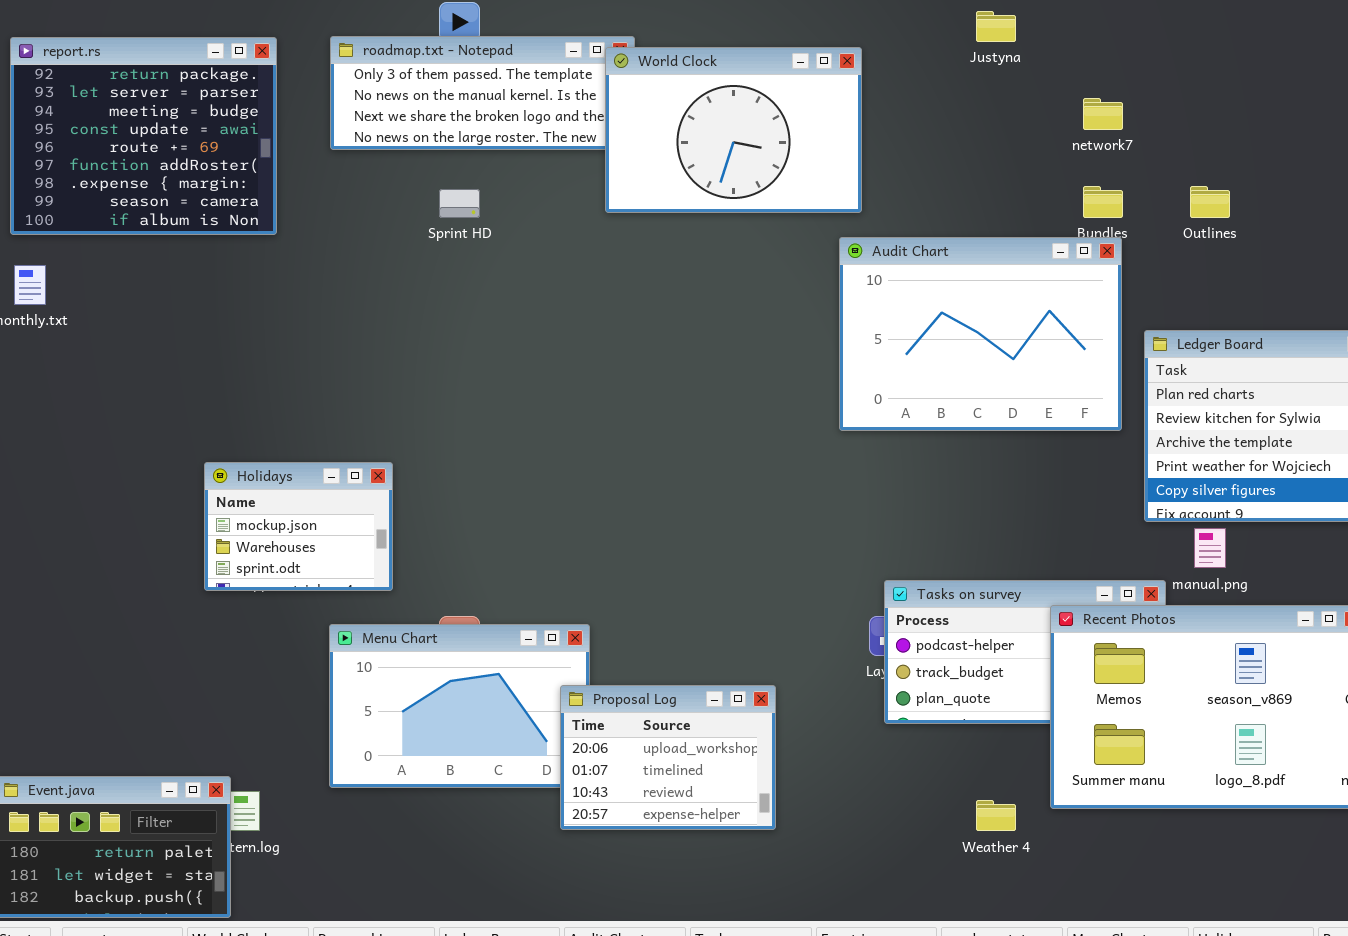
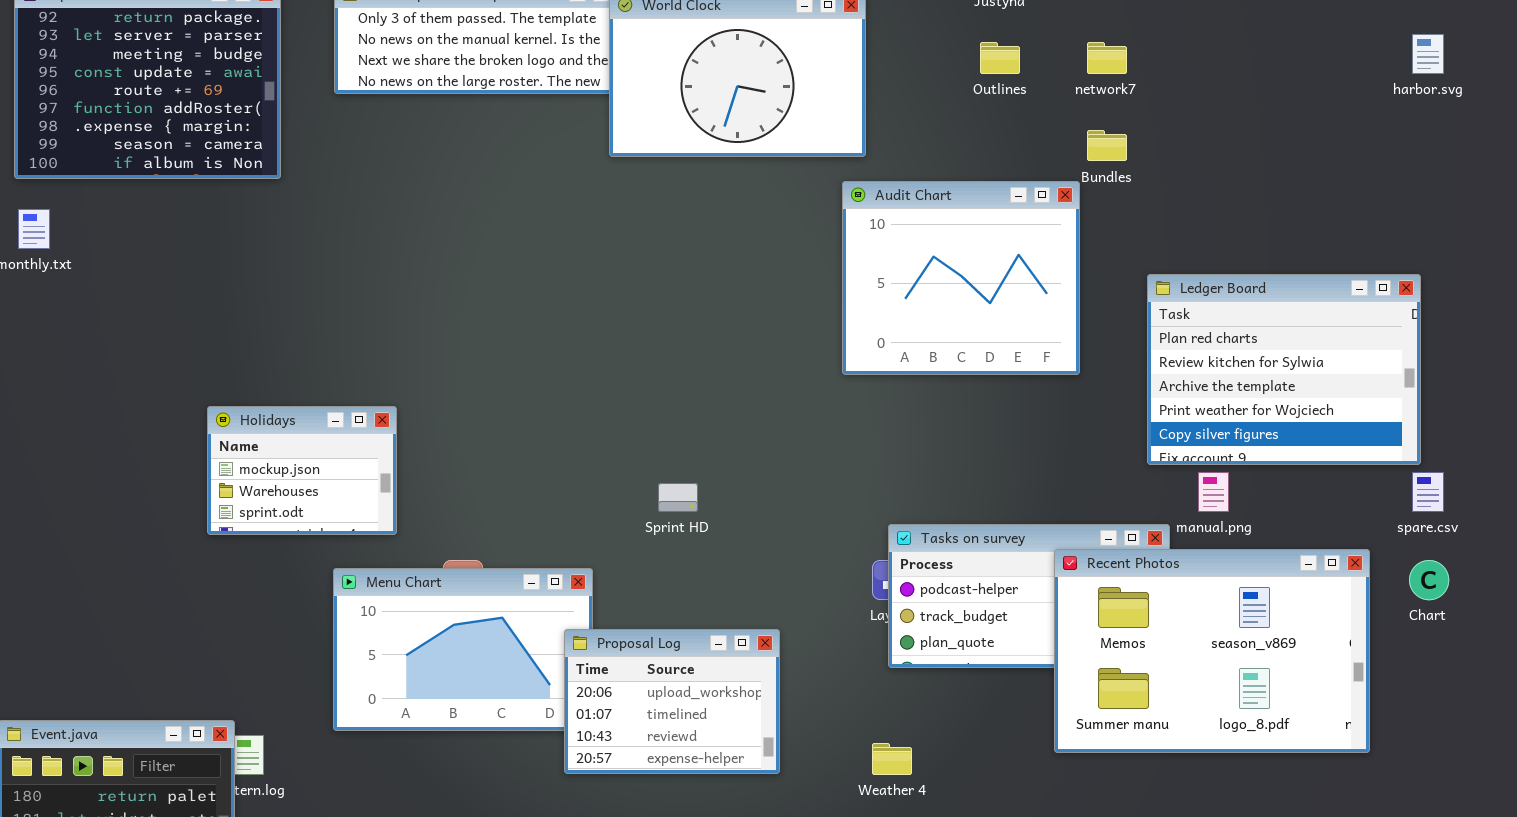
Outlines: [1190,186,1230,218] -> [980,42,1020,74], moved
Sprint HD: [439,189,480,218] -> [658,483,698,512], moved
Audit Chart: [839,237,1122,431] -> [842,181,1080,375], resized
Weather 4: [976,800,1016,831] -> [872,743,912,775], moved

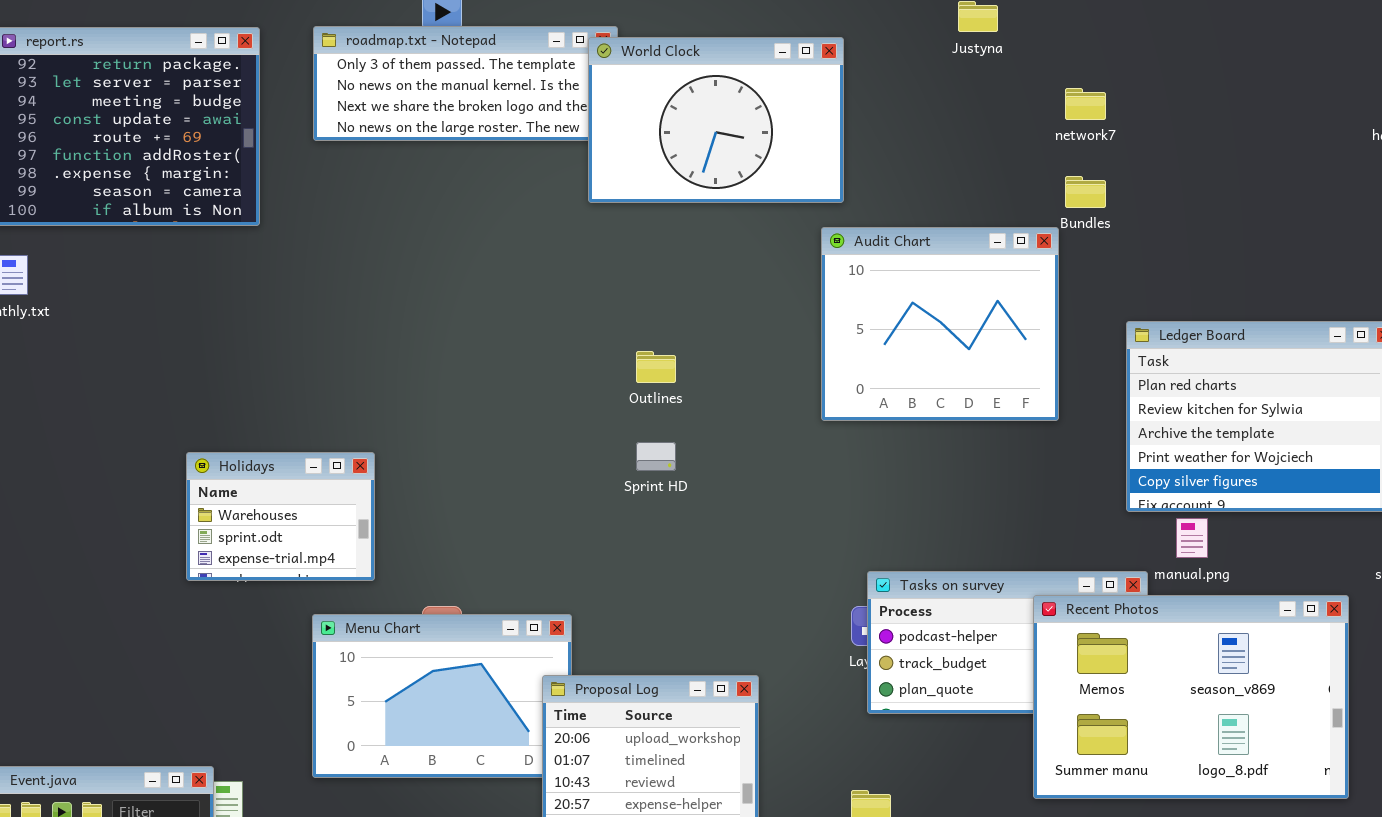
Outlines: [980,42,1020,74] -> [636,351,676,383], moved
Holidays: [207,406,397,535] -> [186,452,375,581], scrolled down 1 row
Sprint HD: [658,483,698,512] -> [636,442,676,471], moved

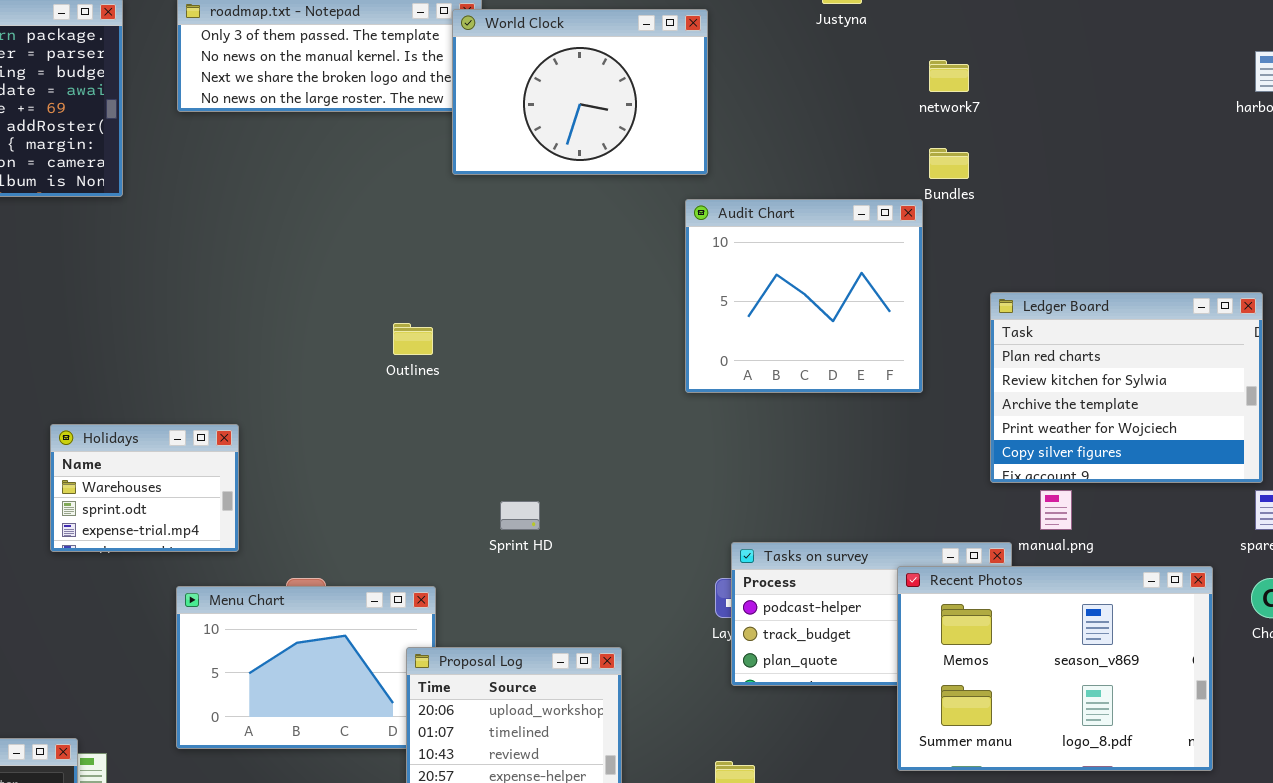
Outlines: [636,351,676,383] -> [393,323,433,355], moved
Sprint HD: [636,442,676,471] -> [500,501,540,530], moved

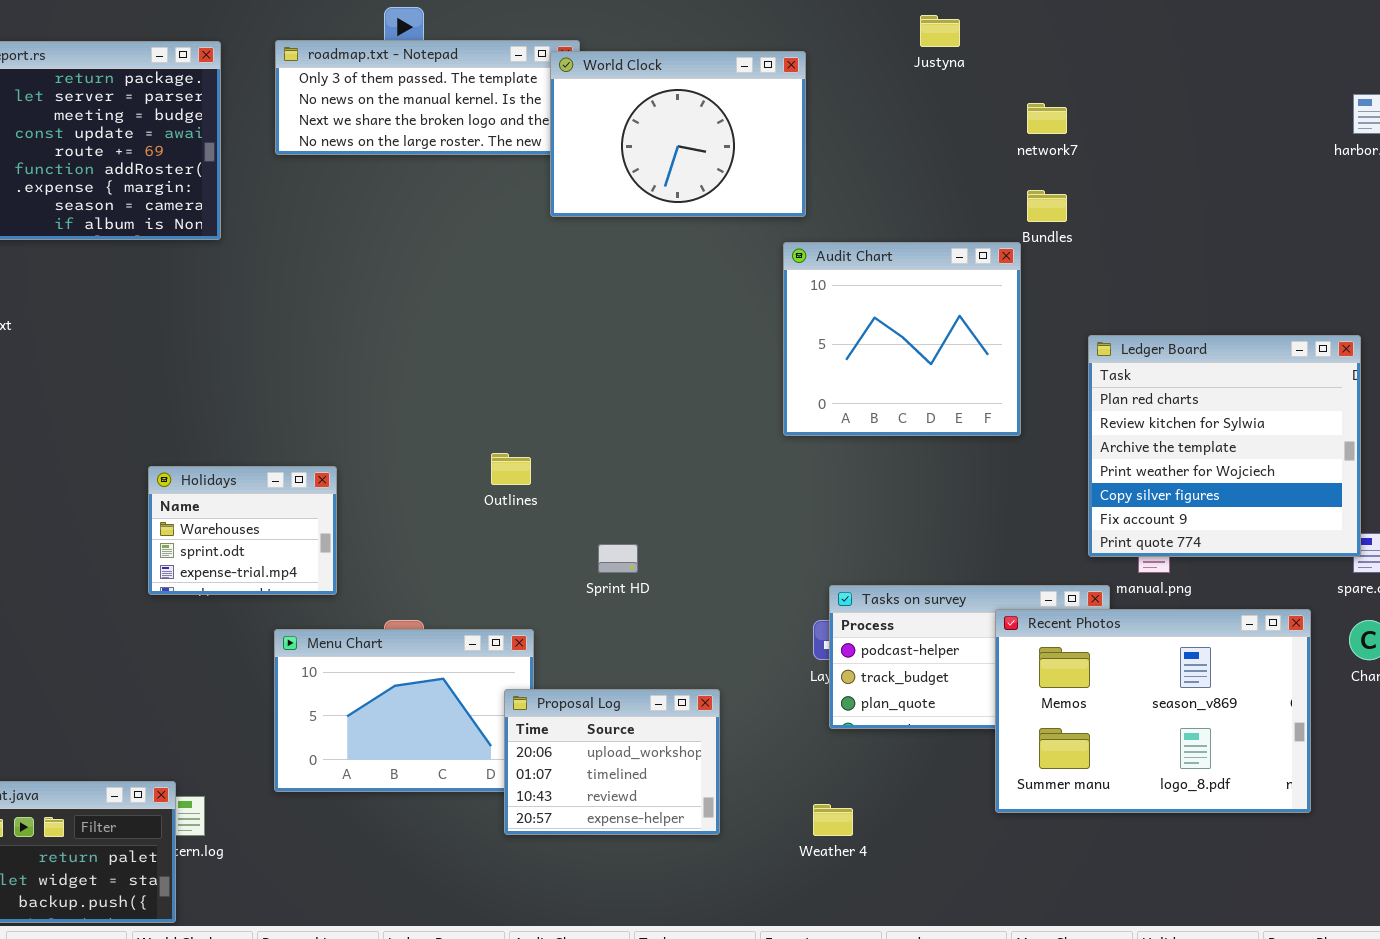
Ledger Board: [990,292,1263,483] -> [1088,335,1361,557], resized
Outlines: [393,323,433,355] -> [491,453,531,485], moved

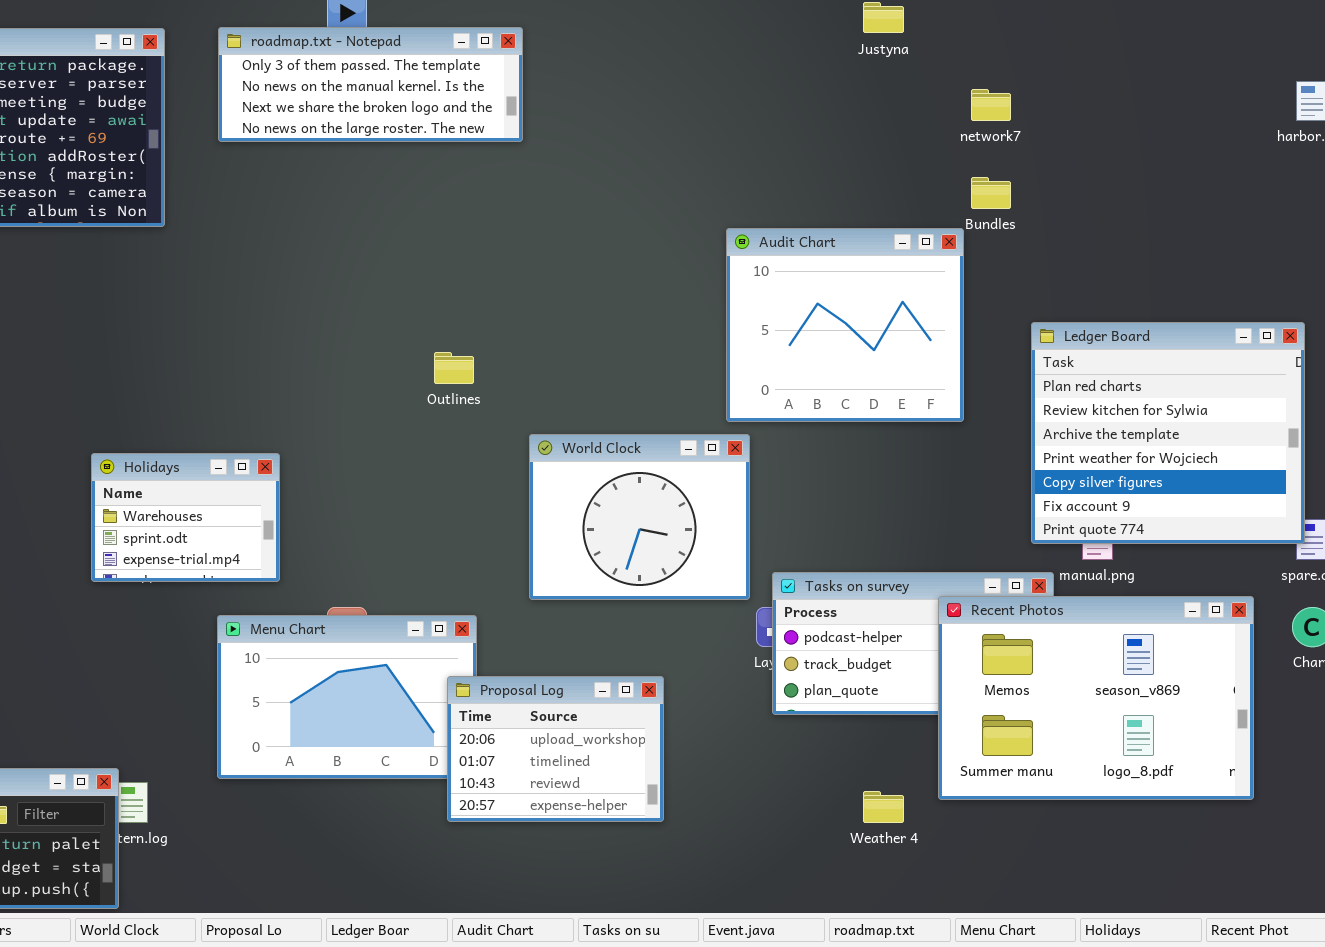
World Clock: [550,51,806,217] -> [529,434,750,600], moved, resized
Outlines: [491,453,531,485] -> [434,352,474,384], moved
Weather 4: [813,804,853,836] -> [863,791,904,823], moved

